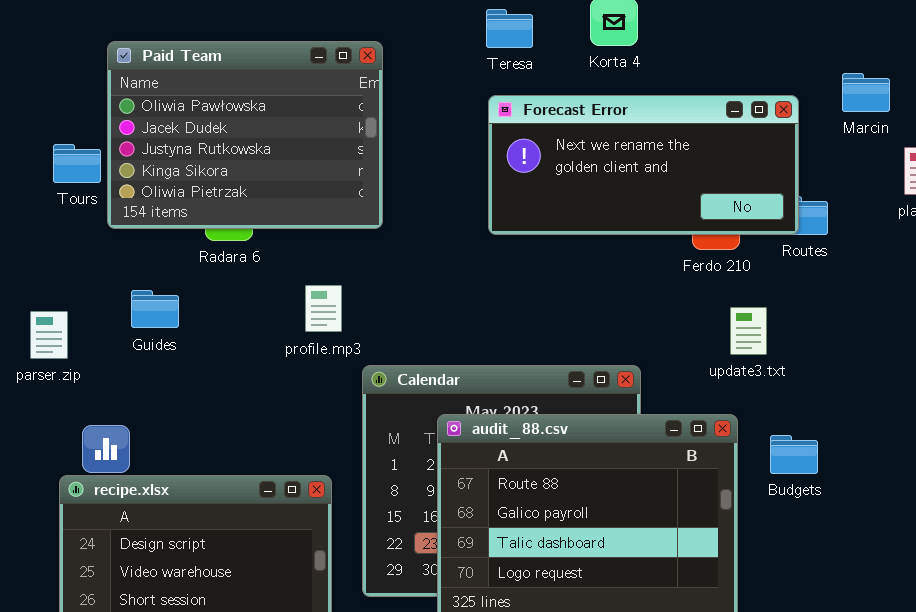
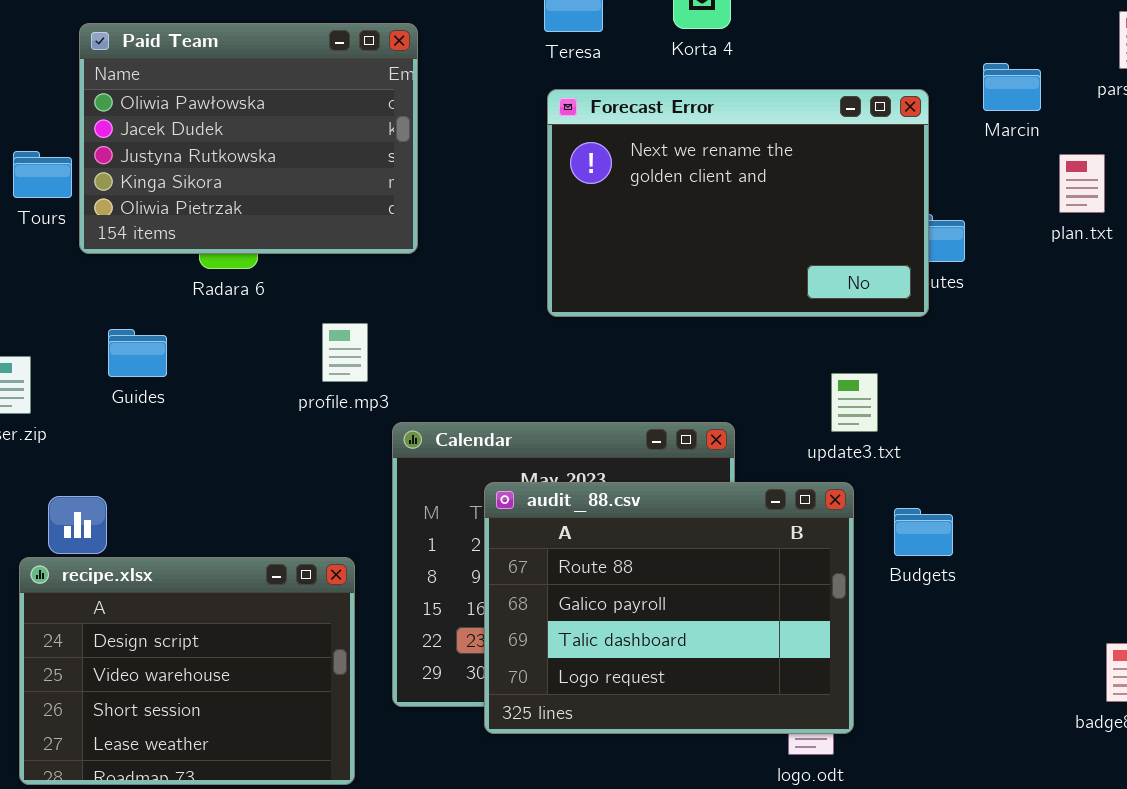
Forecast Error: [488,95,799,235] -> [547,89,929,317], resized
update3.txt: [730,307,767,355] -> [831,373,878,432], moved

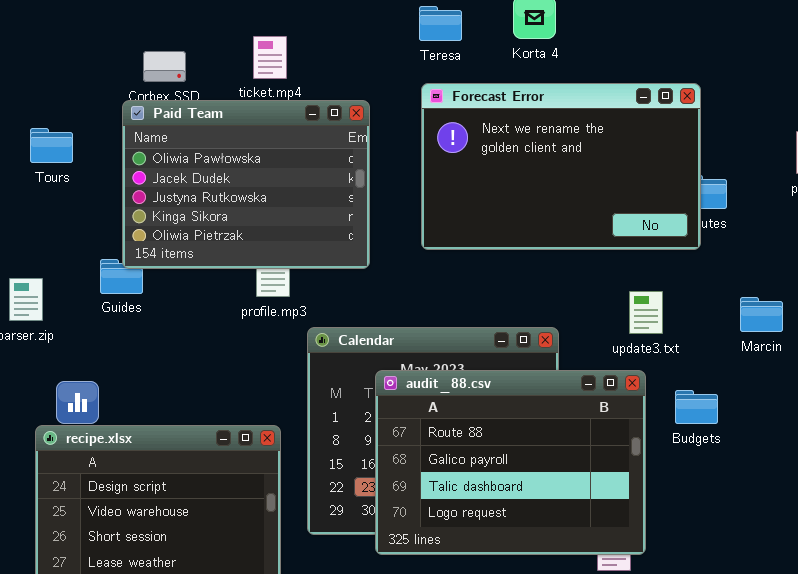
Paid Team: [79,23,418,254] -> [122,100,370,269], moved
Marcin: [983,63,1041,111] -> [740,297,783,332], moved

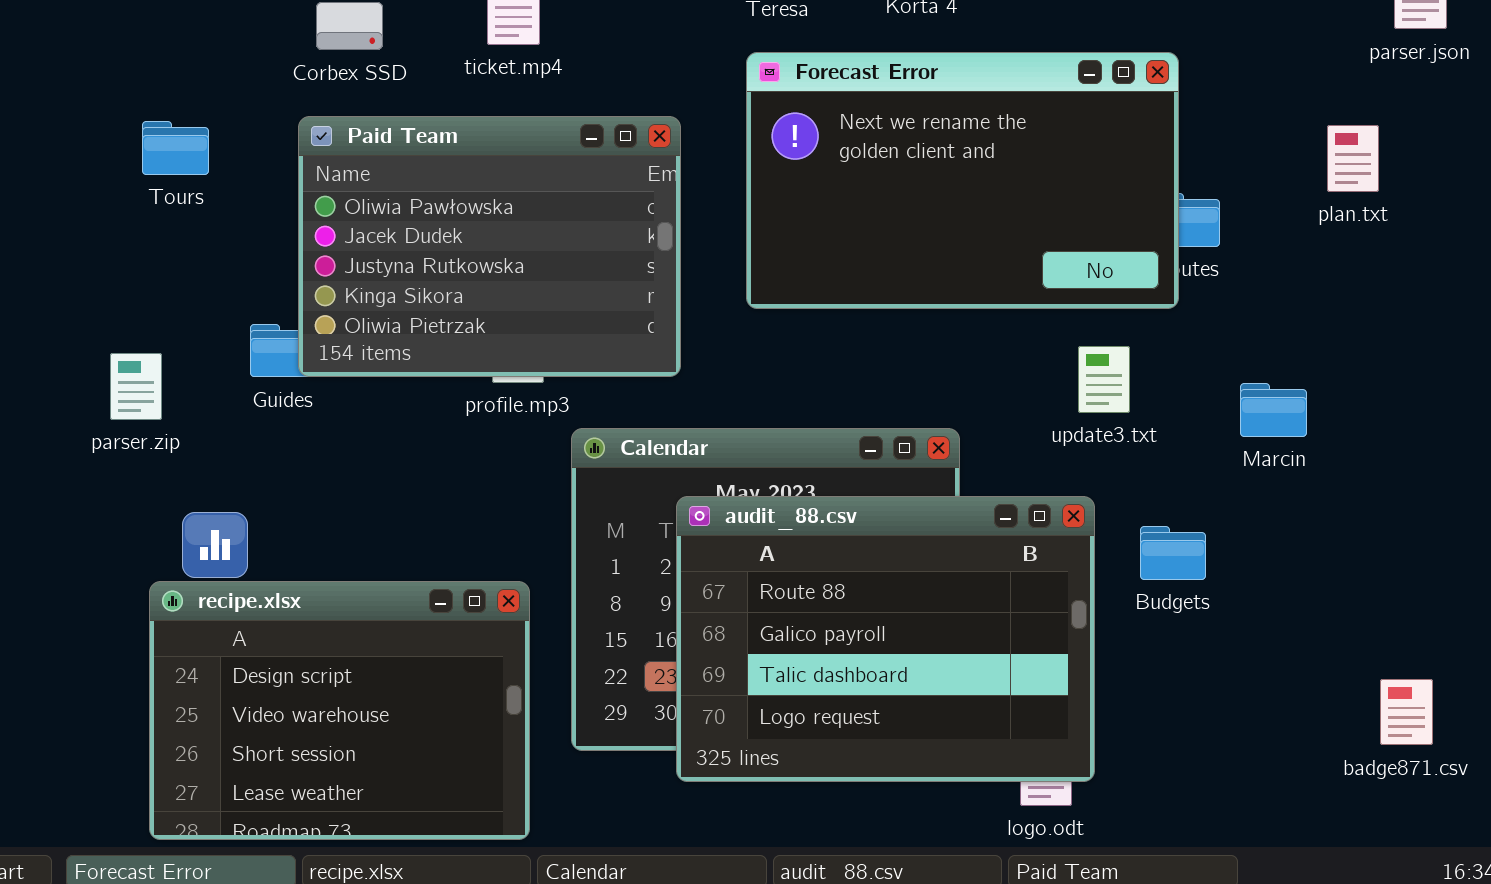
Paid Team: [122,100,370,269] -> [298,116,681,377], moved
update3.txt: [629,291,663,334] -> [1078,346,1130,413], moved

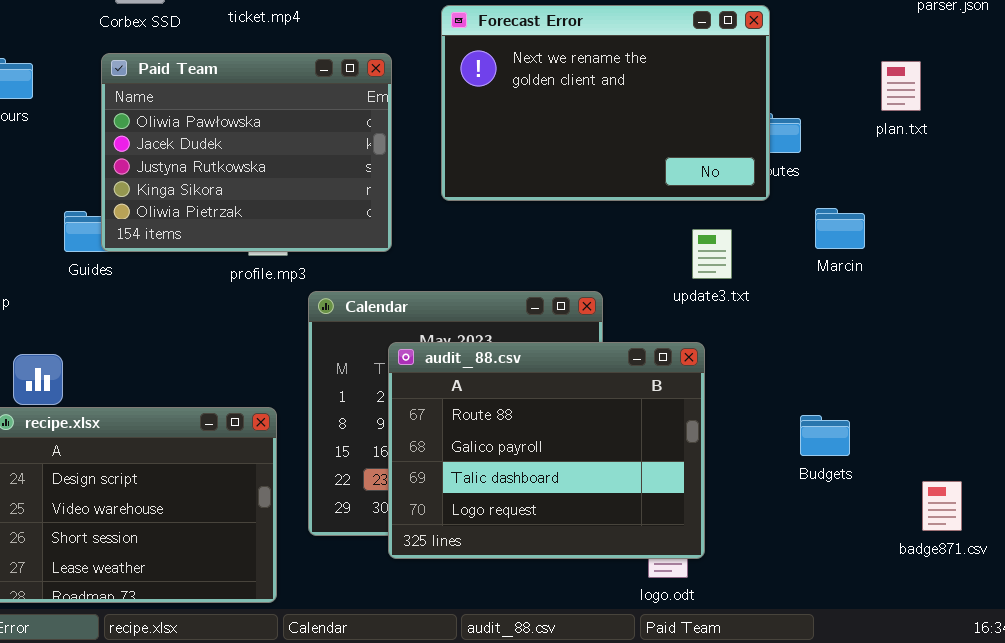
Marcin: [1240,383,1307,437] -> [815,208,865,249], moved
Budgets: [1140,526,1206,580] -> [800,415,850,456], moved

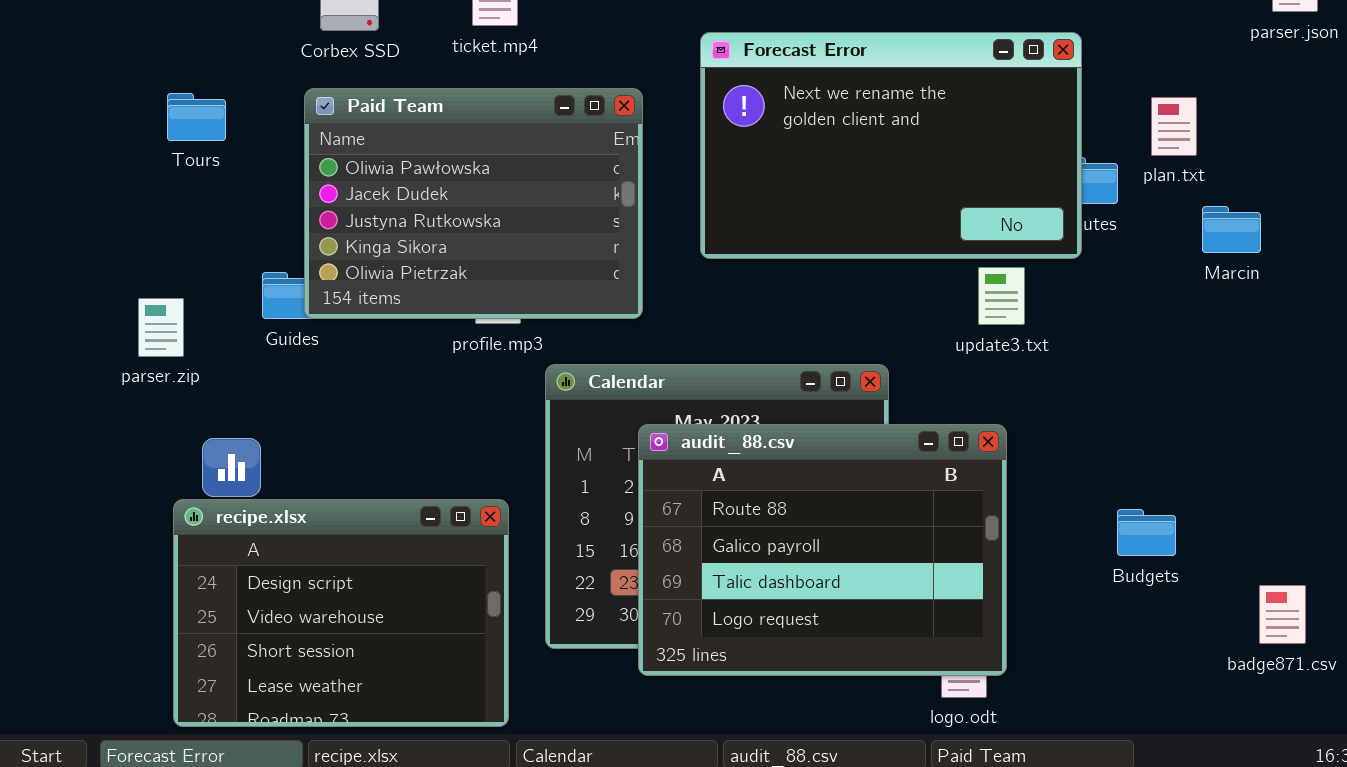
plan.txt: [881,61,921,111] -> [1151,97,1197,156], moved
Marcin: [815,208,865,249] -> [1202,206,1261,253], moved
update3.txt: [692,229,732,279] -> [978,267,1025,325], moved

